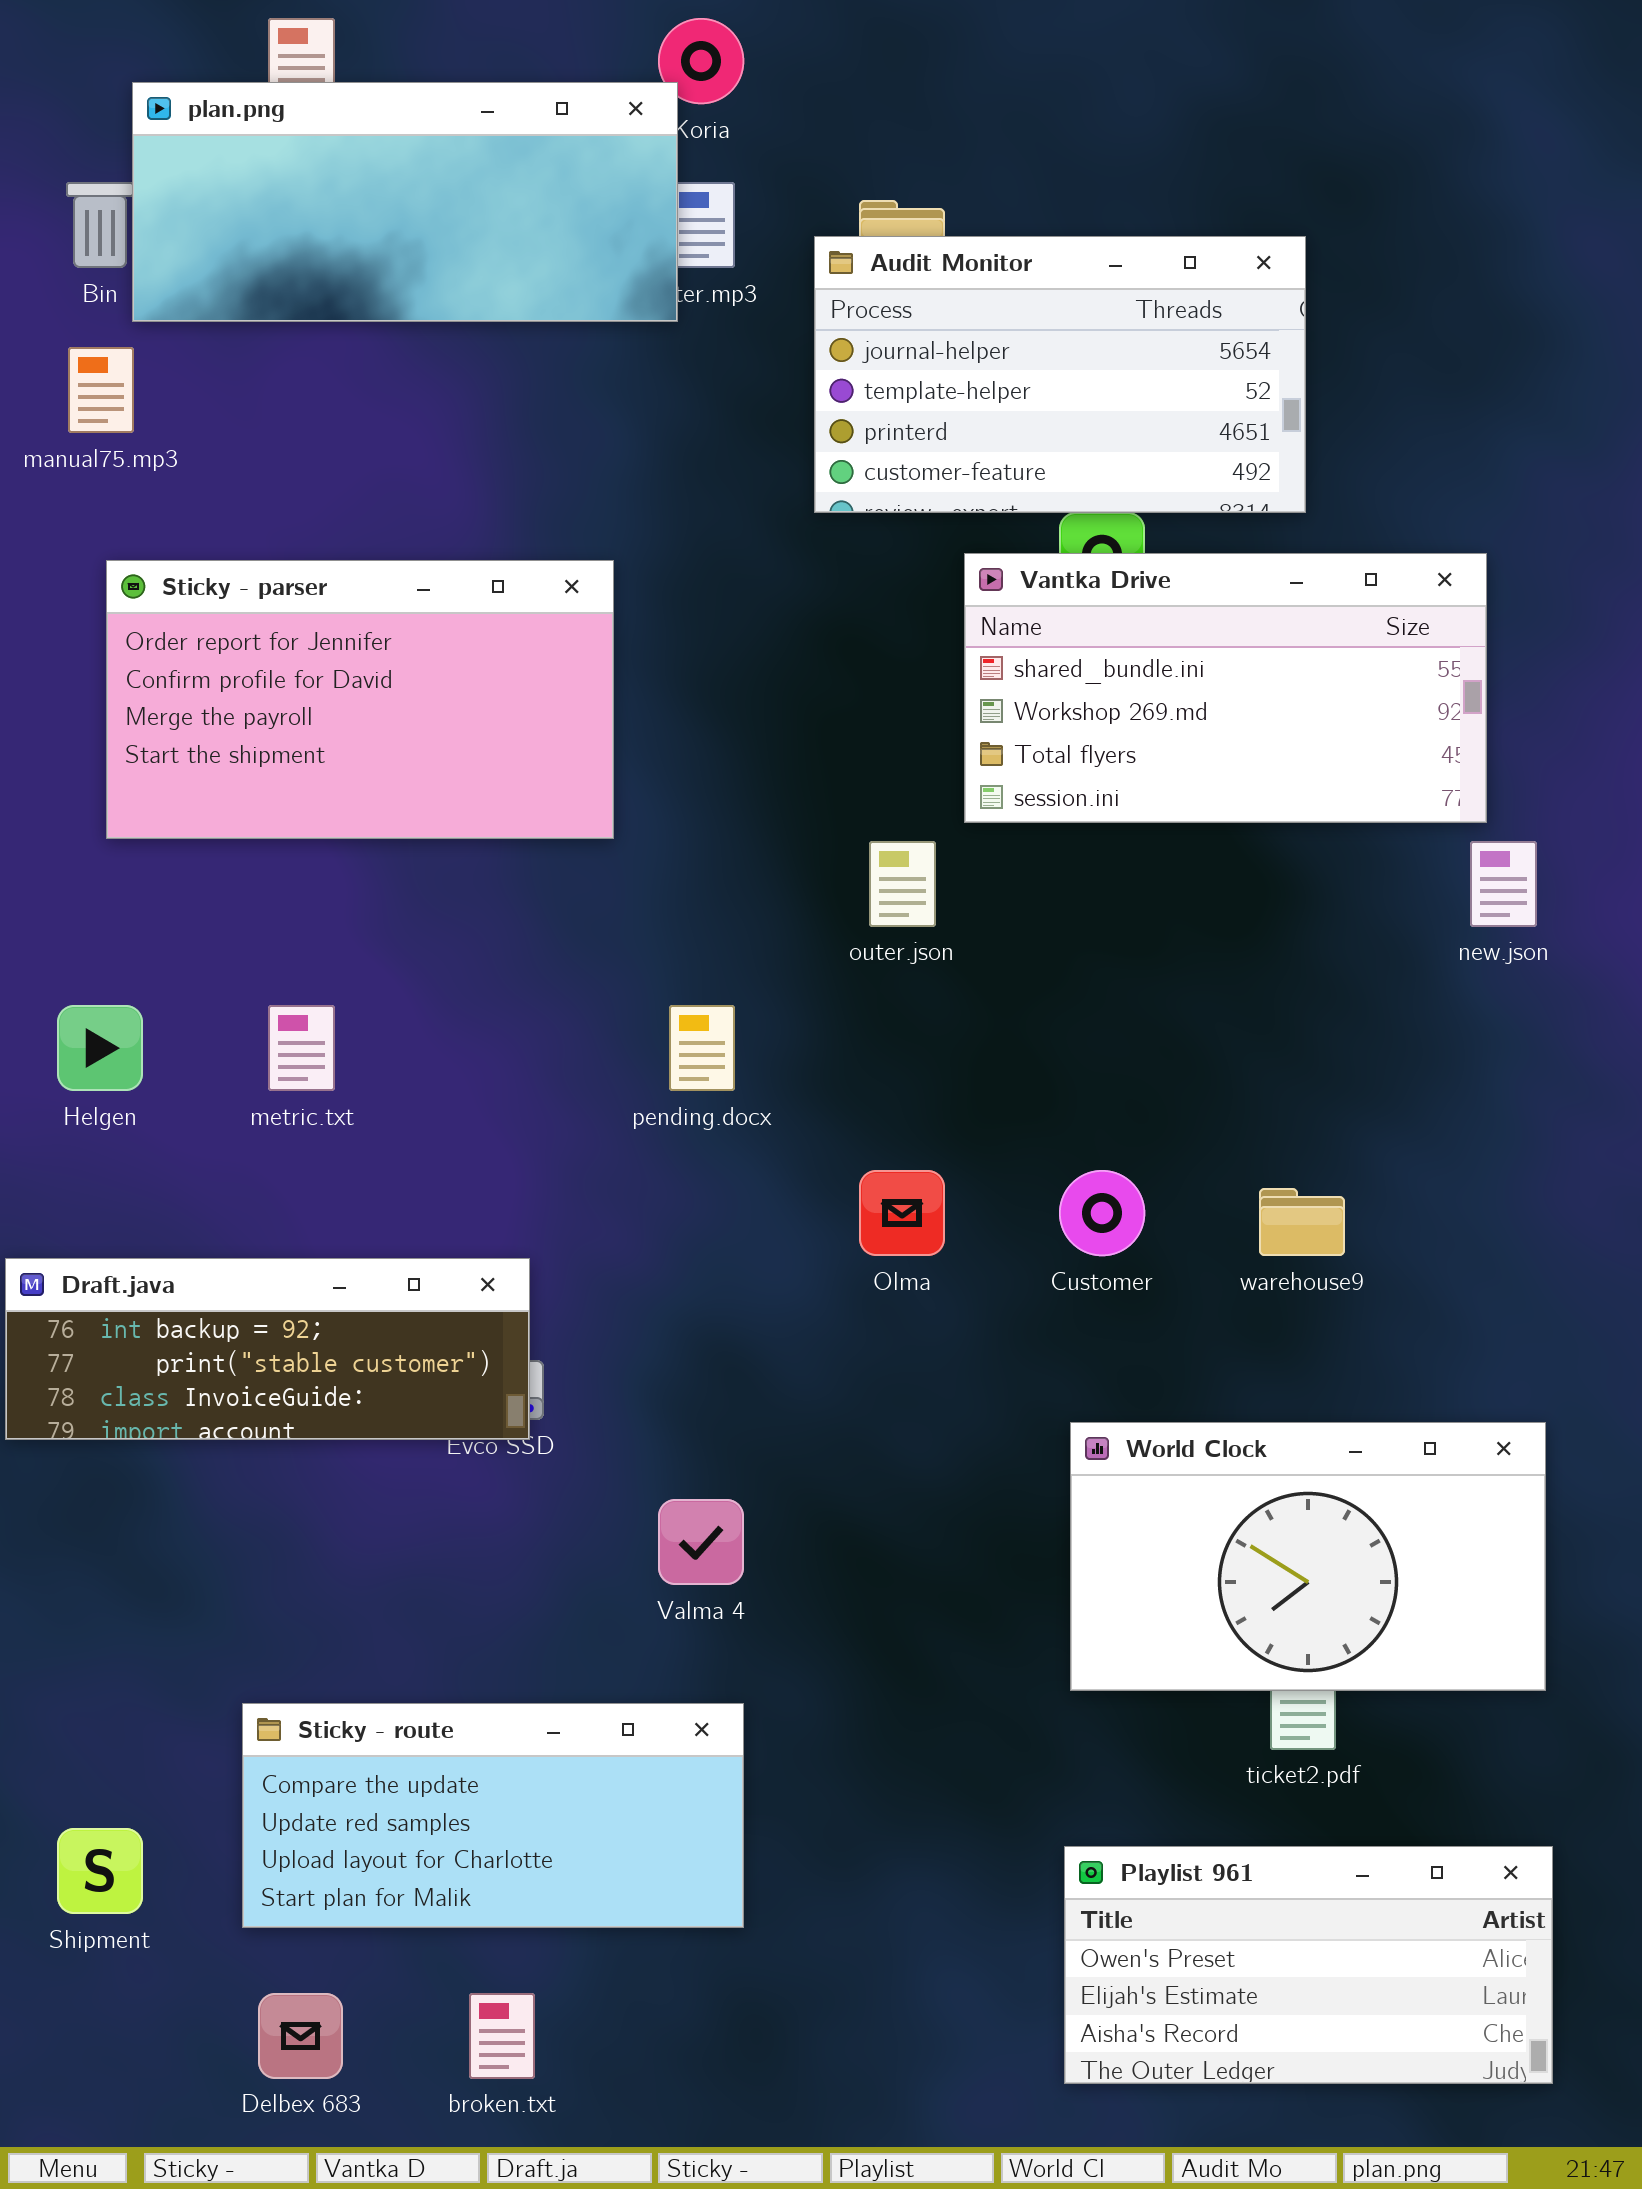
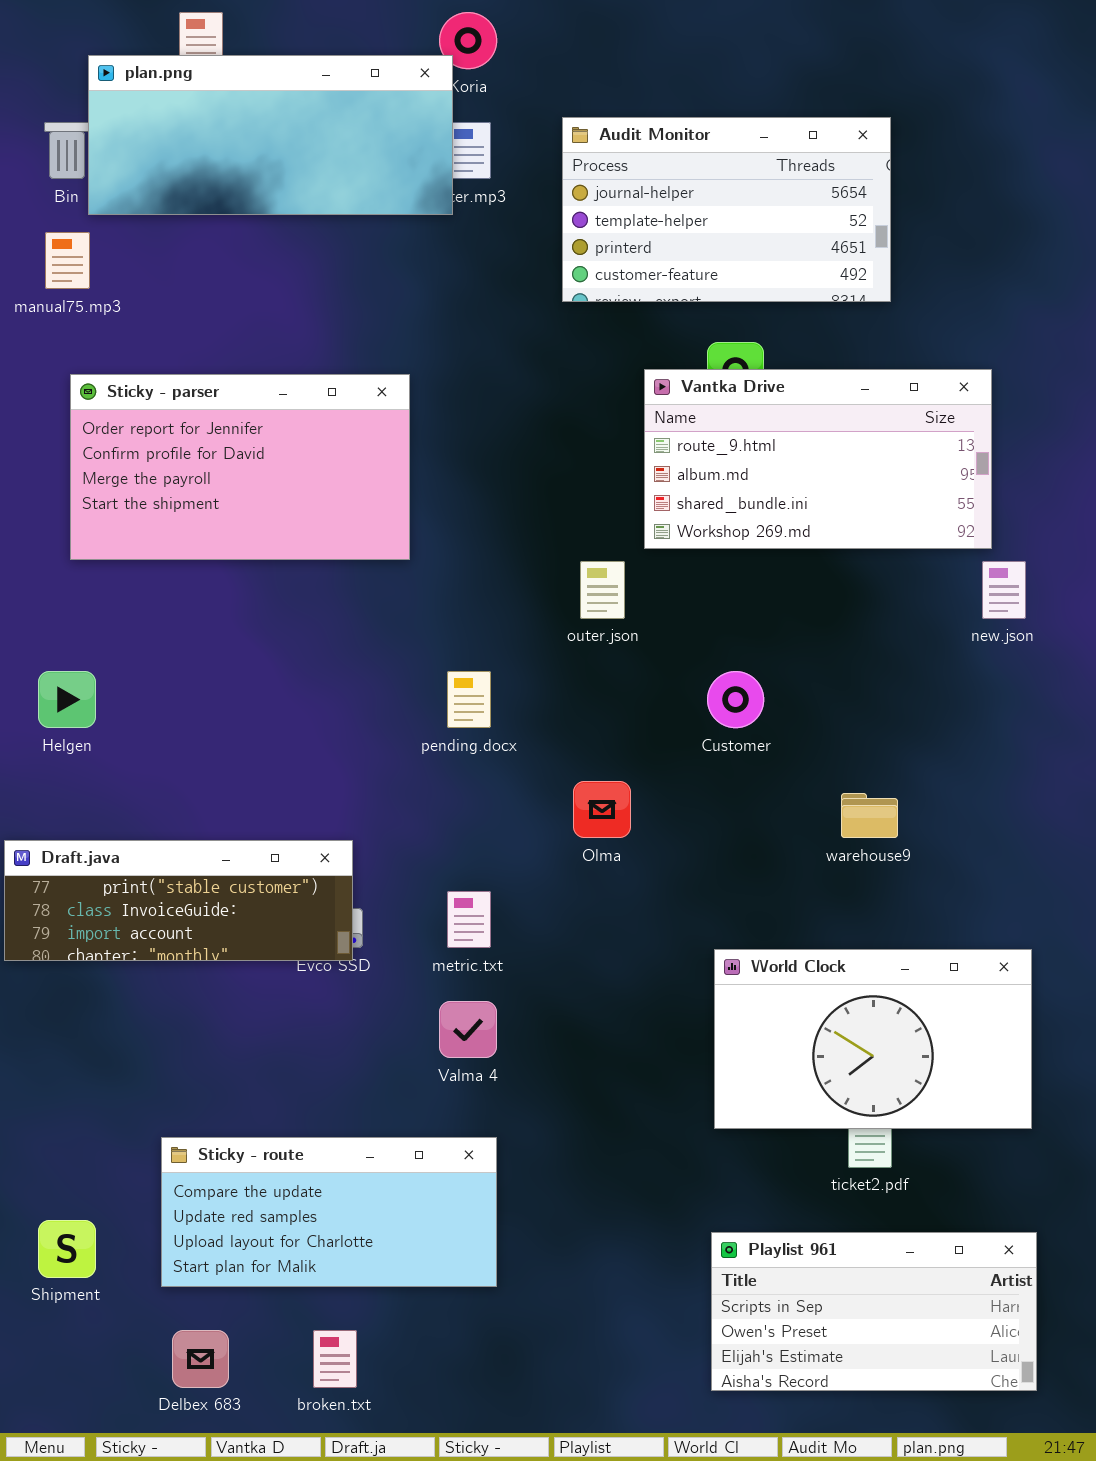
Audit Monitor: [814,236,1306,513] -> [562,117,891,302], moved
Vantka Drive: [964,553,1487,823] -> [644,369,992,549], scrolled up 2 rows
metric.txt: [268,1005,335,1091] -> [447,891,491,948], moved
Customer: [1059,1170,1145,1256] -> [707,671,764,728], moved
Draft.java: [5,1258,530,1440] -> [4,840,353,961], scrolled down 1 row
Playlist 961: [1064,1846,1553,2084] -> [711,1232,1037,1391], scrolled up 1 row

